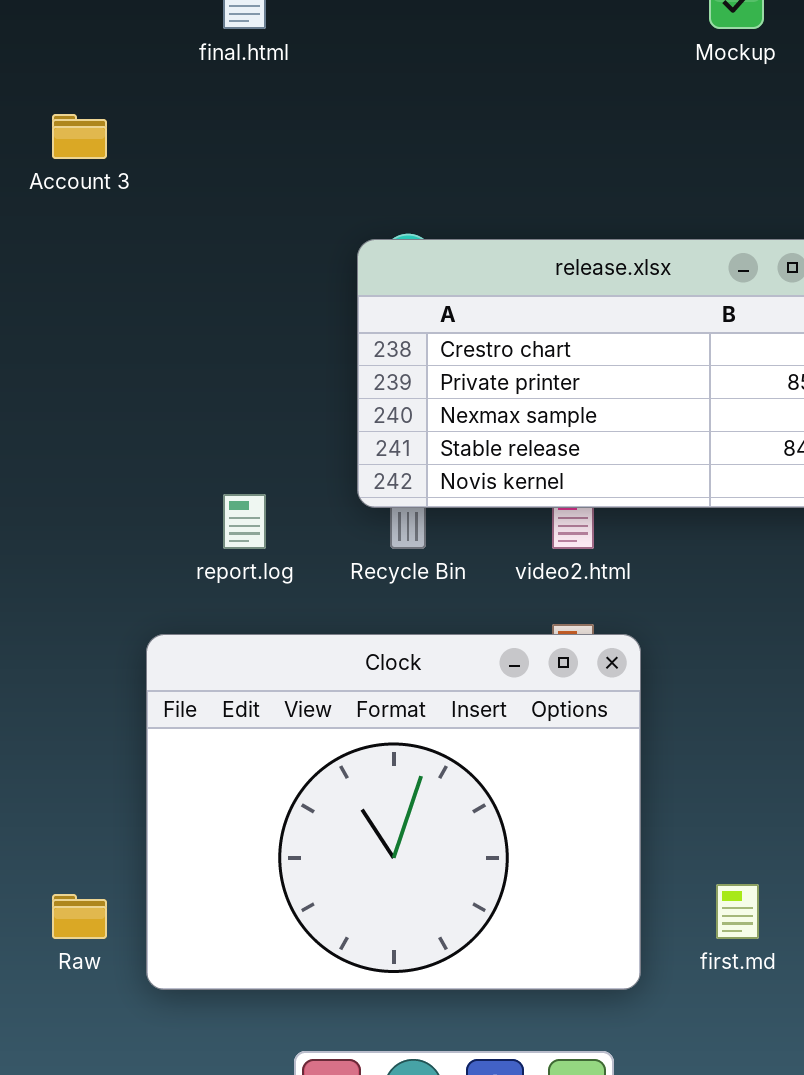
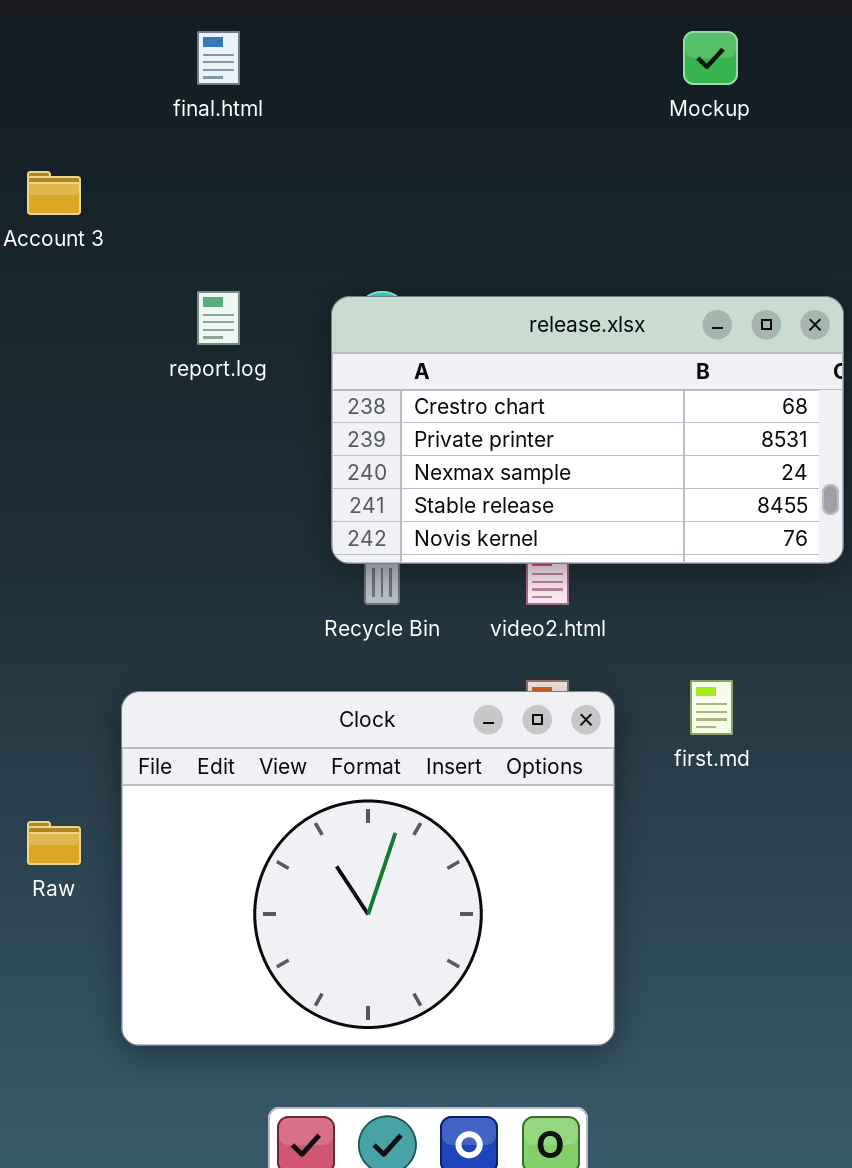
report.log: [223,494,266,549] -> [197,291,240,345], moved
first.md: [716,884,759,939] -> [690,680,733,735], moved
Raw: [52,894,107,939] -> [27,821,81,865], moved

